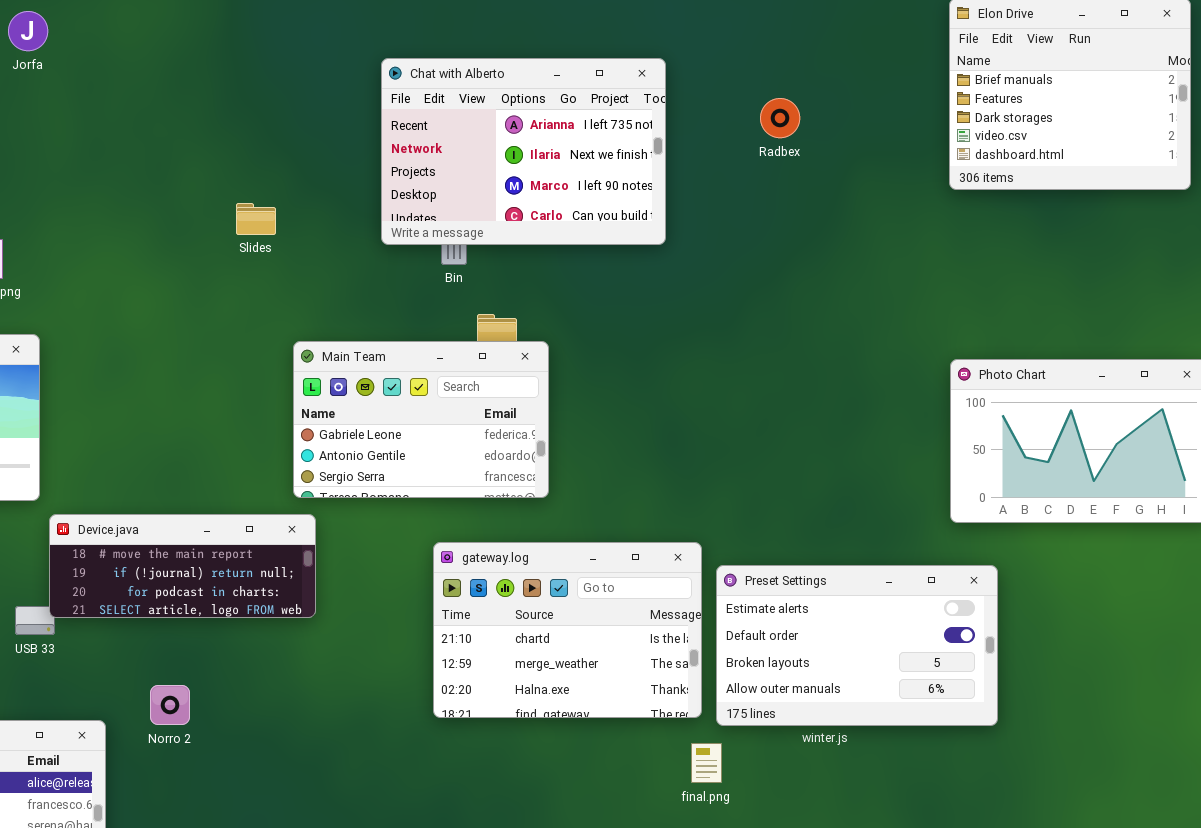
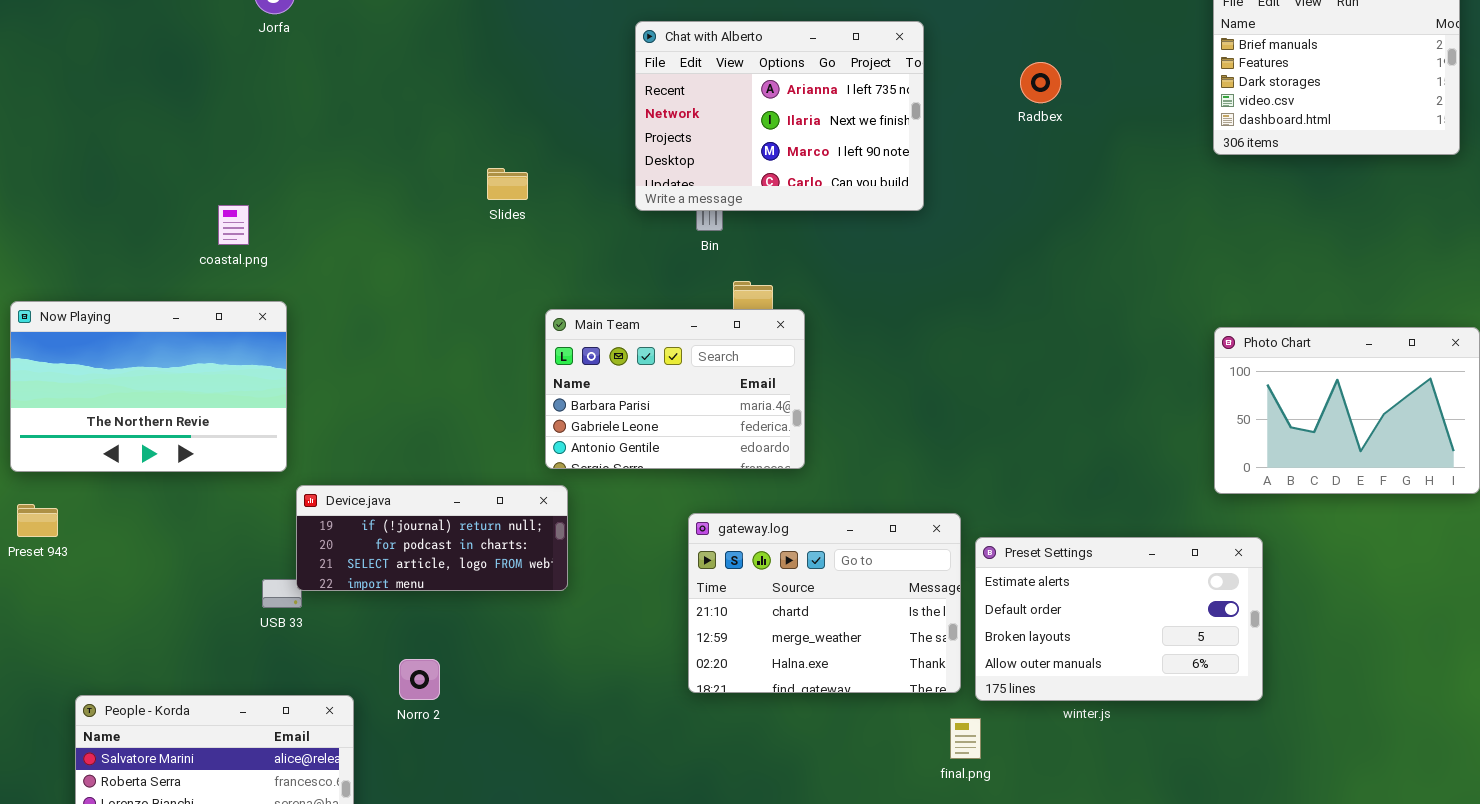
Main Team: [293,341,549,498] -> [545,309,805,469], scrolled up 1 row
Device.java: [49,514,316,618] -> [296,485,568,591], scrolled down 1 row

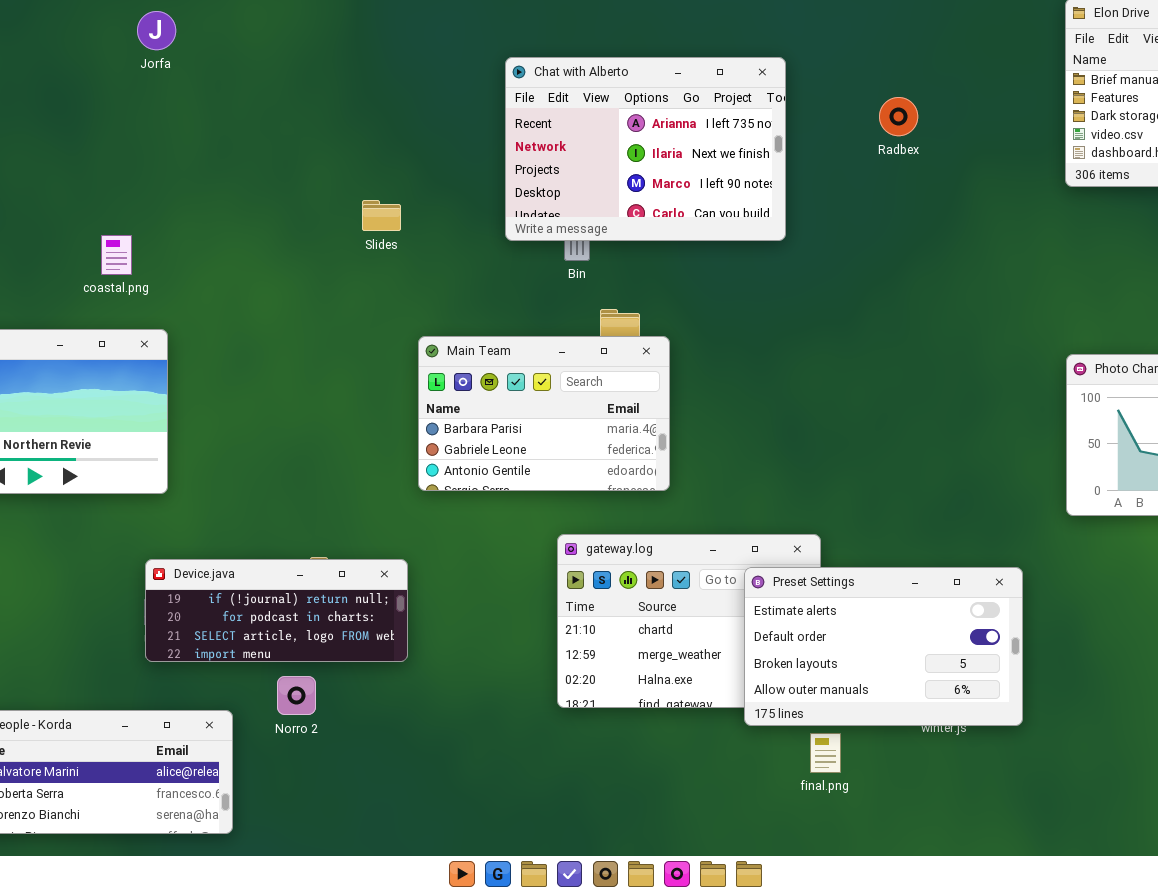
Device.java: [296,485,568,591] -> [145,559,408,662], moved
Preset Settings: [975,537,1263,701] -> [744,567,1023,726], moved

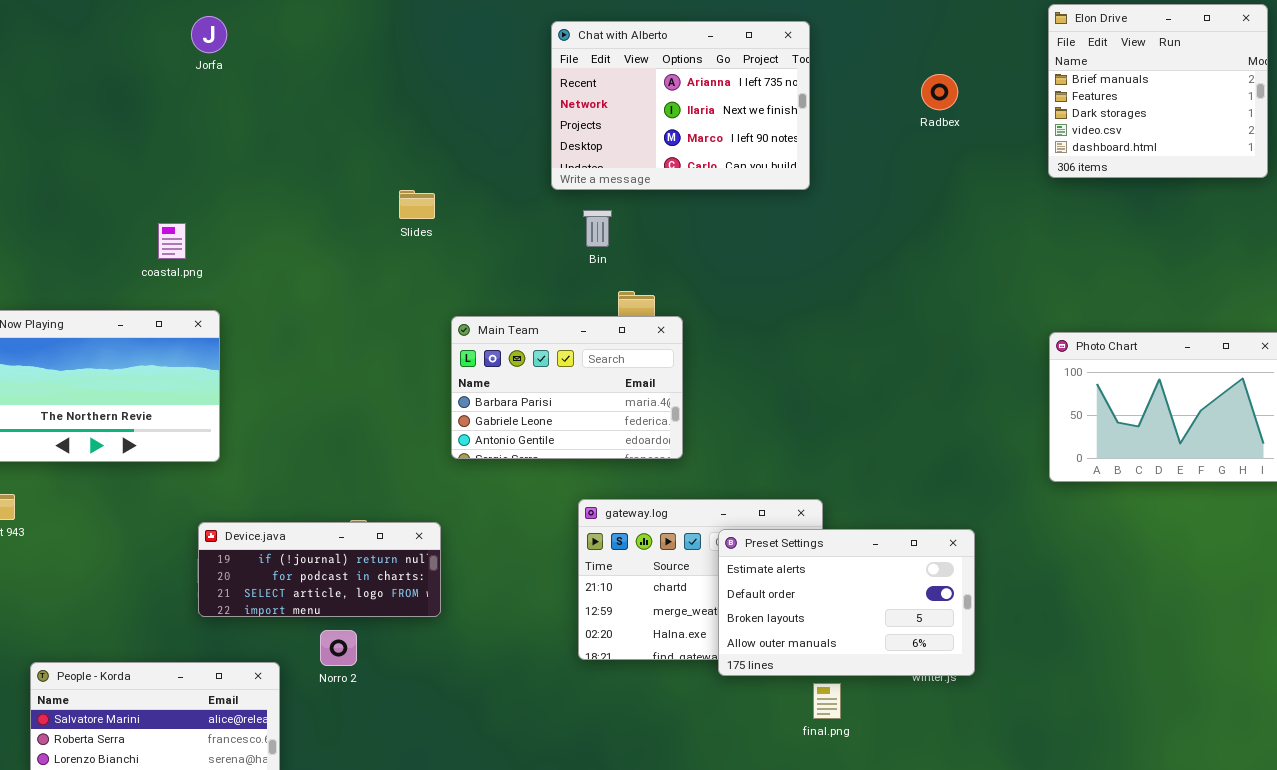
Chat with Alberto: [505,57,786,241] -> [551,21,810,190], moved
Radbex: [879,97,918,136] -> [921,74,958,110], moved
Preset Settings: [744,567,1023,726] -> [718,529,975,676], moved

